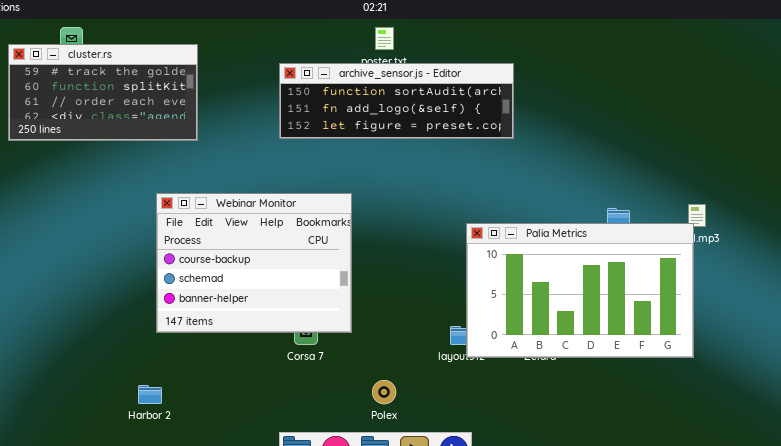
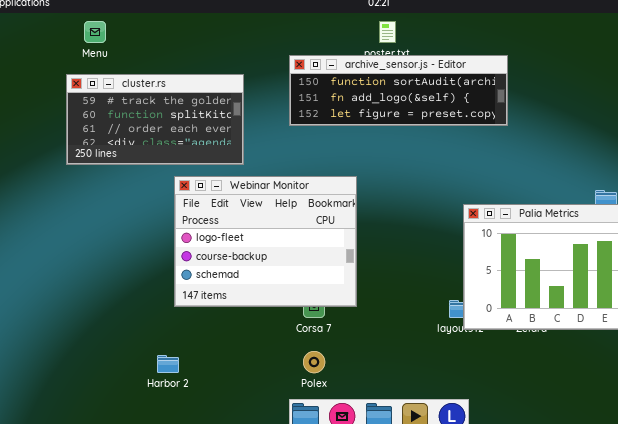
cluster.rs: [8,44,198,141] -> [66,74,244,165], moved
Webinar Monitor: [156,193,352,333] -> [174,176,357,307], scrolled up 1 row
Polex: [372,380,396,404] -> [303,351,325,373], moved

